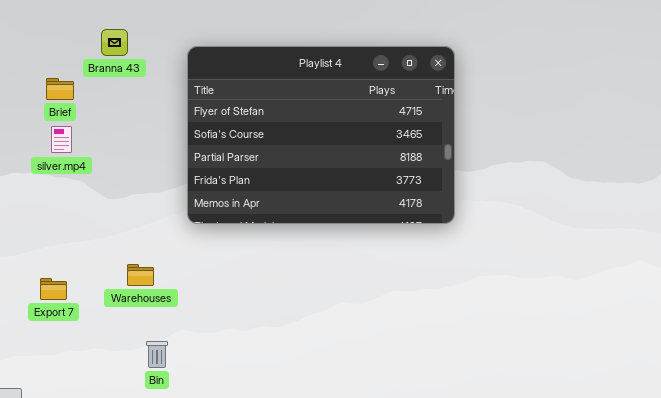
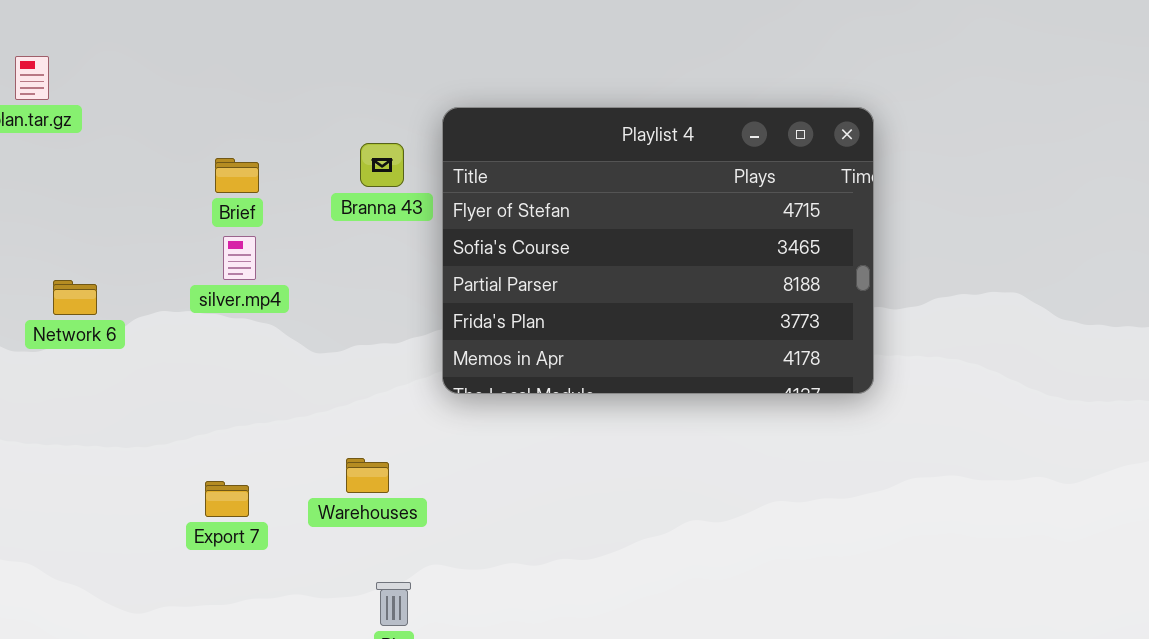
Branna 43: [101,29,128,56] -> [360,143,404,187], moved

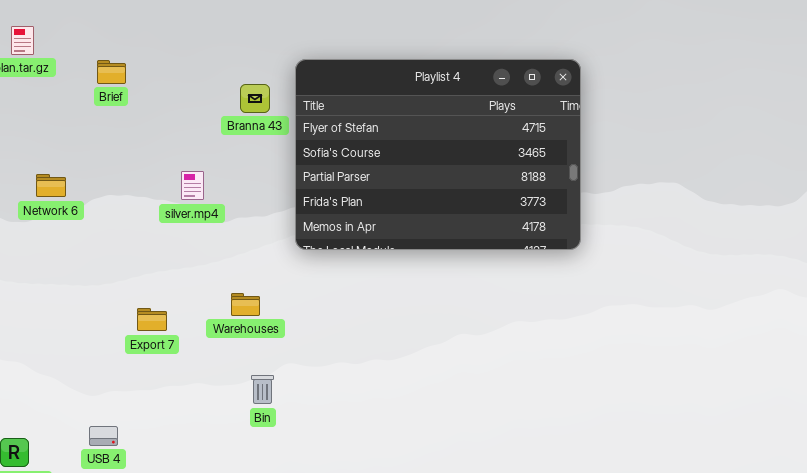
Brief: [215,158,259,193] -> [97,60,126,84], moved
silver.mp4: [223,236,256,280] -> [181,171,204,200], moved

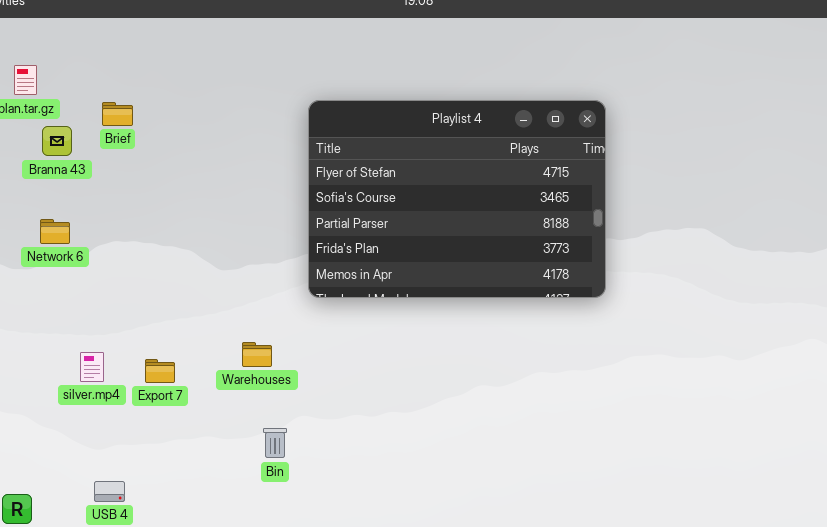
Branna 43: [240,84,270,113] -> [42,126,72,156], moved
silver.mp4: [181,171,204,200] -> [80,352,104,382], moved

